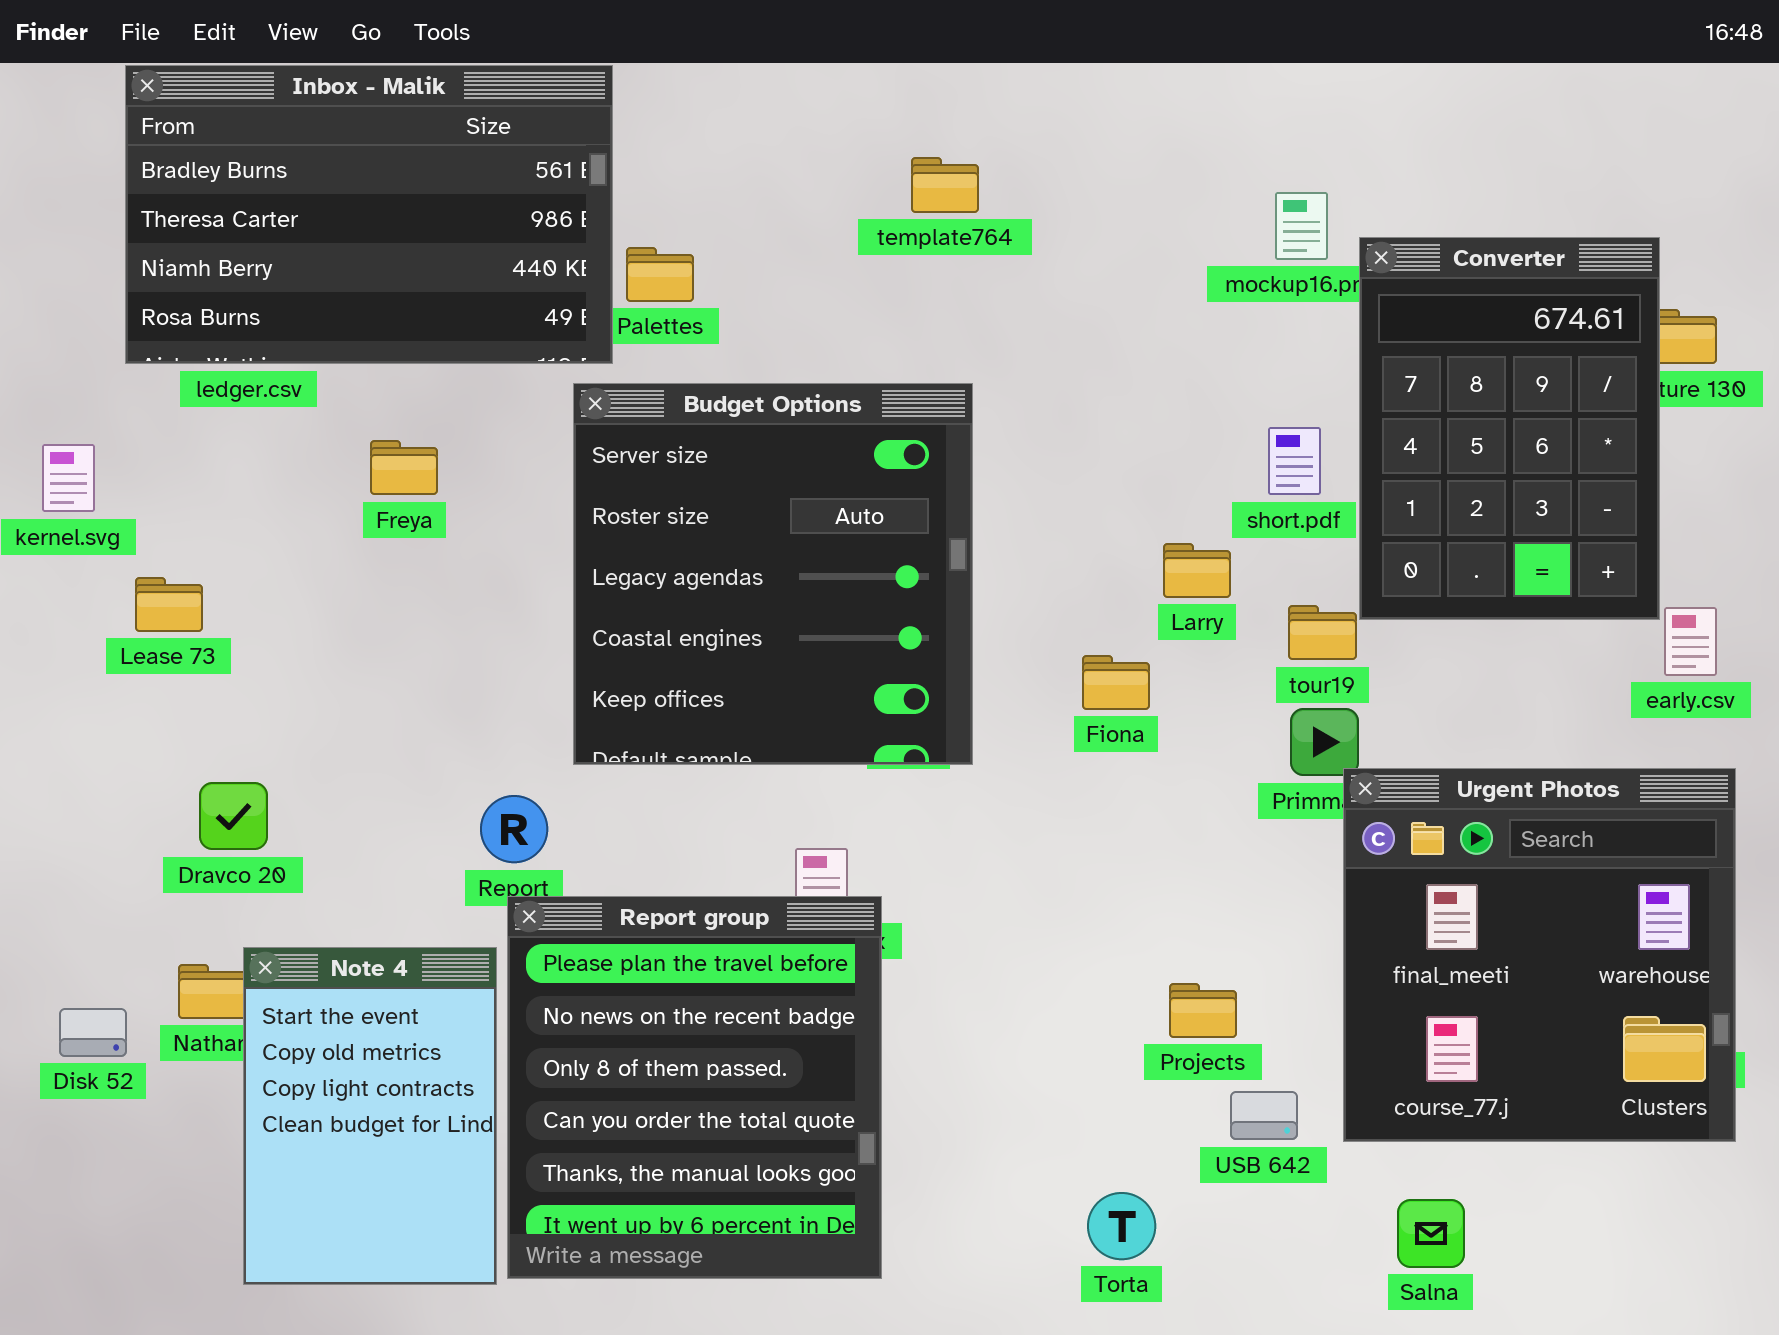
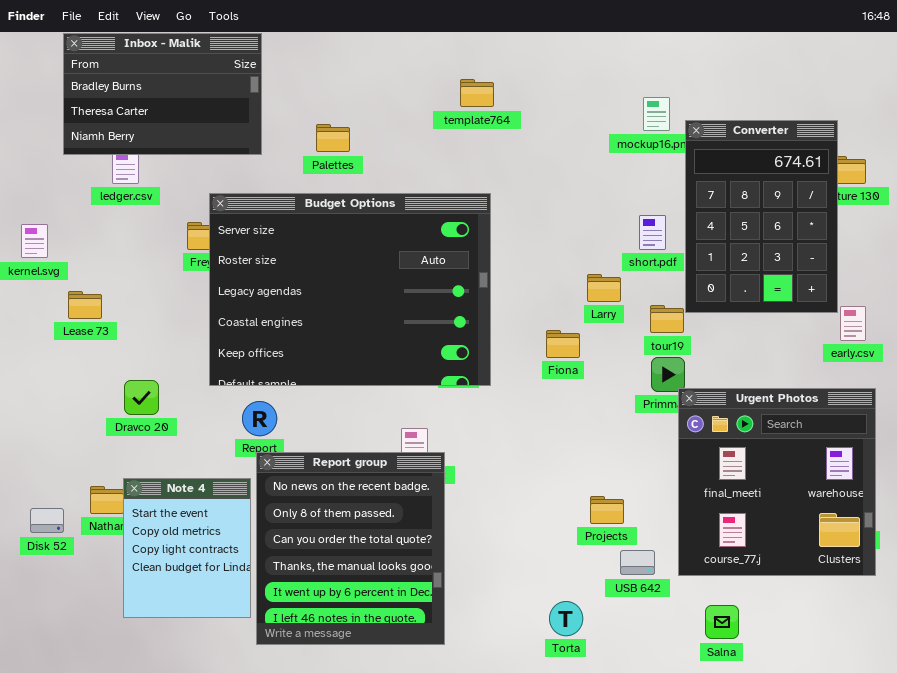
Inbox - Malik: [125,65,613,364] -> [63,33,262,155], resized
Budget Options: [573,383,973,765] -> [209,193,491,386], resized
Dravco 20: [199,782,268,850] -> [124,380,159,415], moved
Report group: [507,896,882,1279] -> [256,452,445,645], scrolled down 1 row
Note 4: [243,947,497,1285] -> [123,478,251,618], resized

